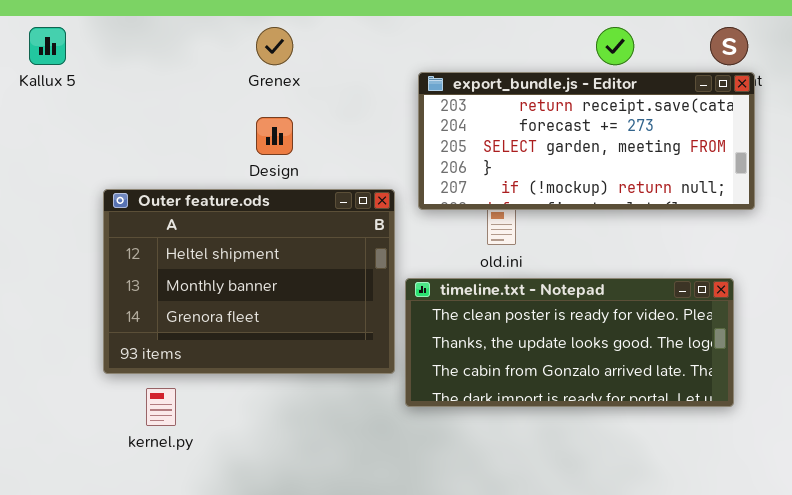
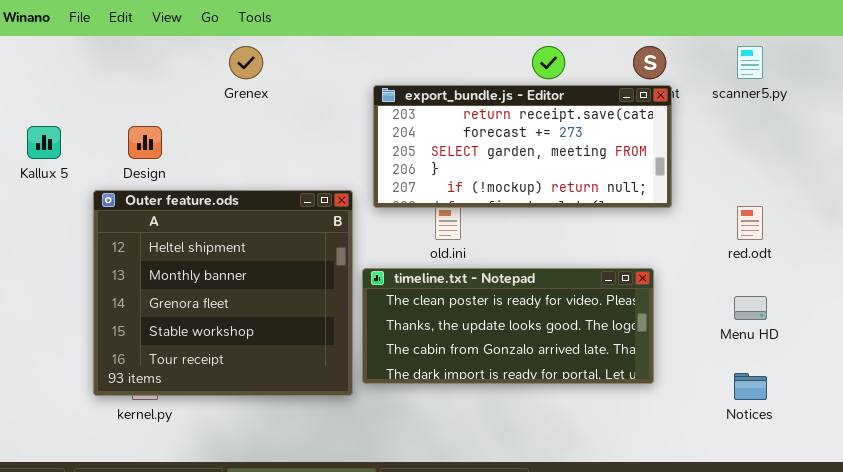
Kallux 5: [29,27,66,65] -> [27,126,61,159], moved
Design: [256,117,293,155] -> [128,126,162,159], moved
Outer feature.ods: [103,189,395,374] -> [93,190,353,396], resized

